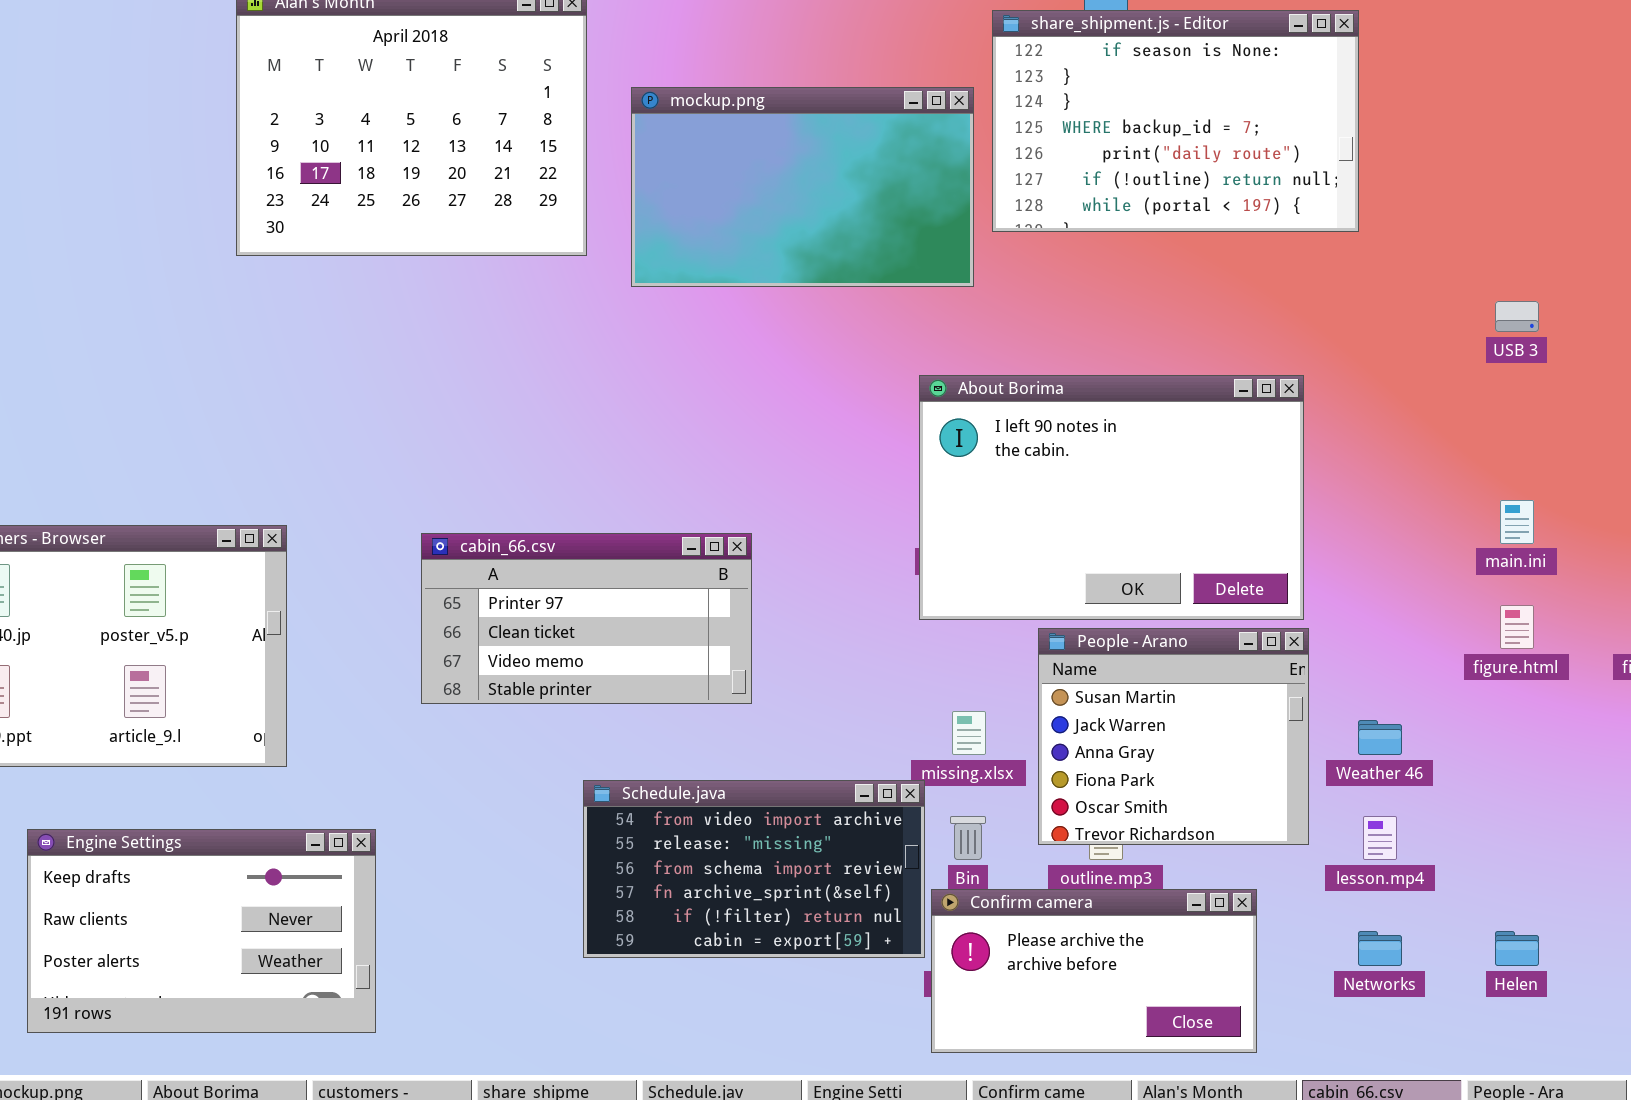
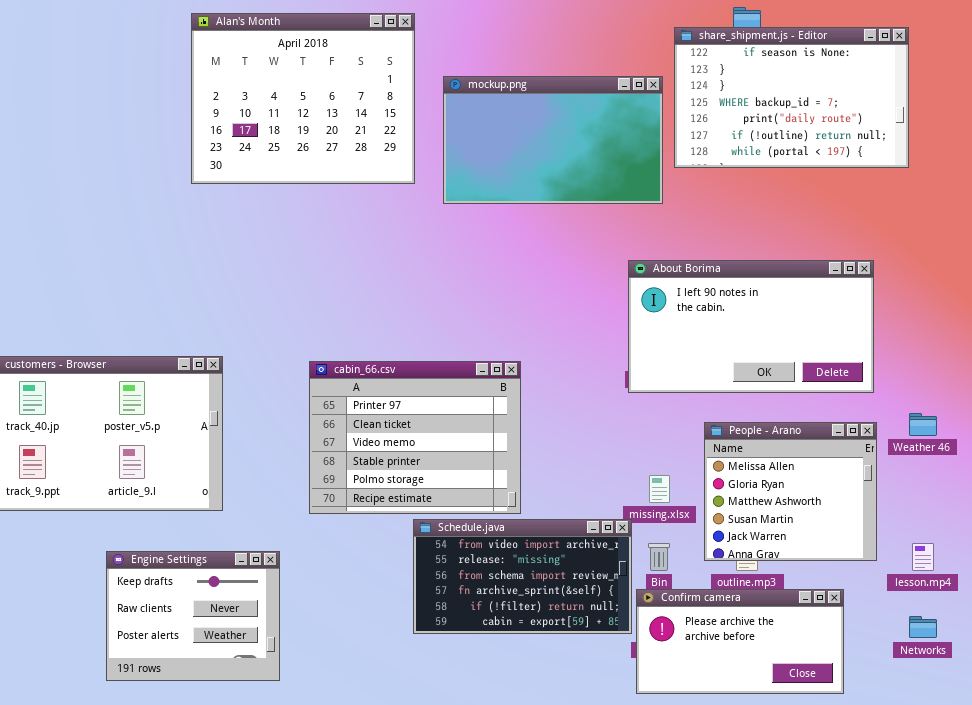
About Borima: [919,375,1304,620] -> [628,260,874,393], resized
cabin_66.csv: [421,533,752,704] -> [309,361,521,514], resized
People - Arano: [1038,628,1309,845] -> [704,422,877,561], scrolled up 3 rows
Weather 46: [1358,720,1402,755] -> [909,413,937,436], moved
Engine Settings: [27,829,376,1033] -> [106,551,280,681], resized

